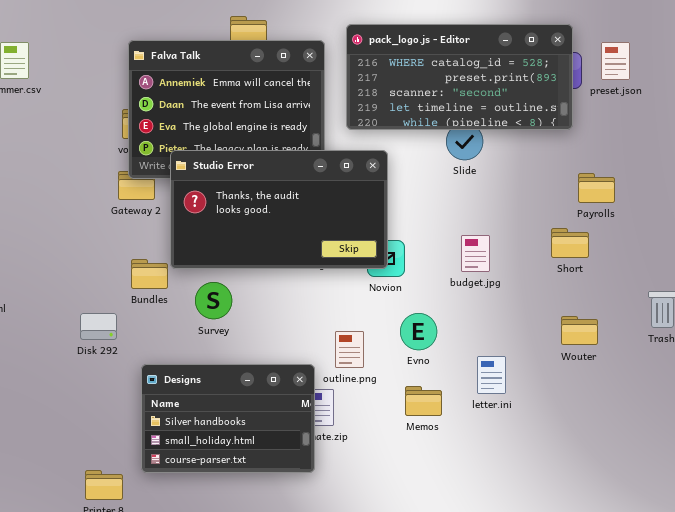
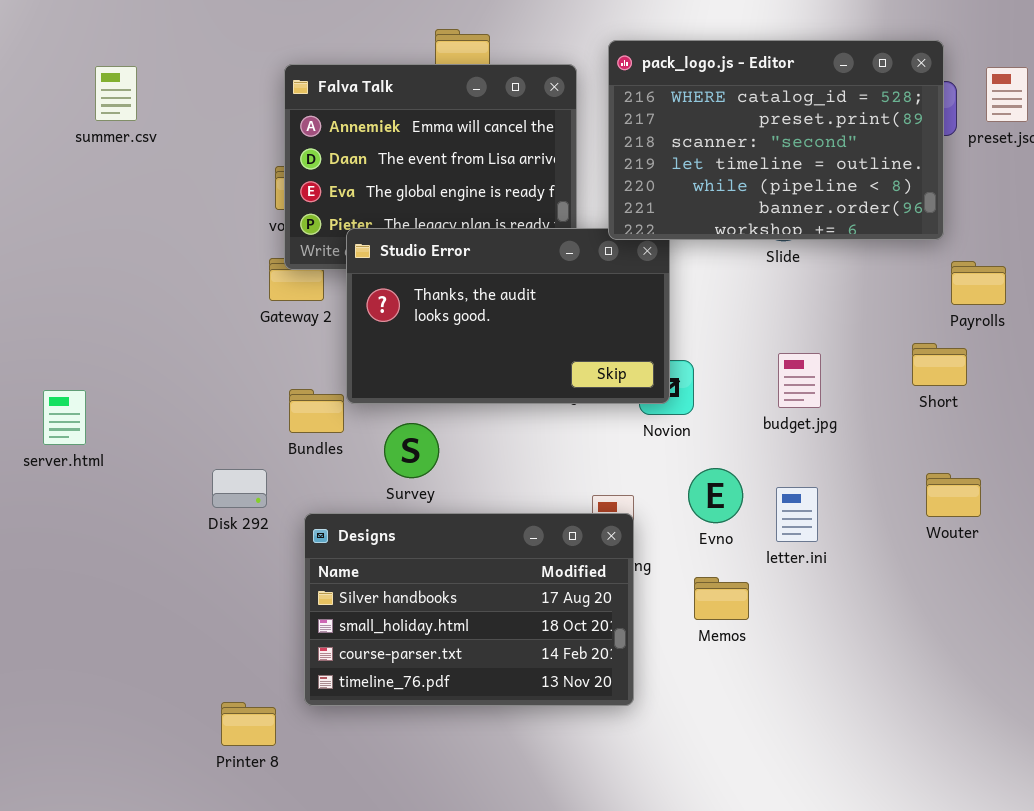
pack_logo.js - Editor: [346,24,573,130] -> [608,40,944,240], resized
letter.ini: [477,356,506,394] -> [776,487,818,542], moved
Designs: [141,364,315,473] -> [304,513,634,706], resized

